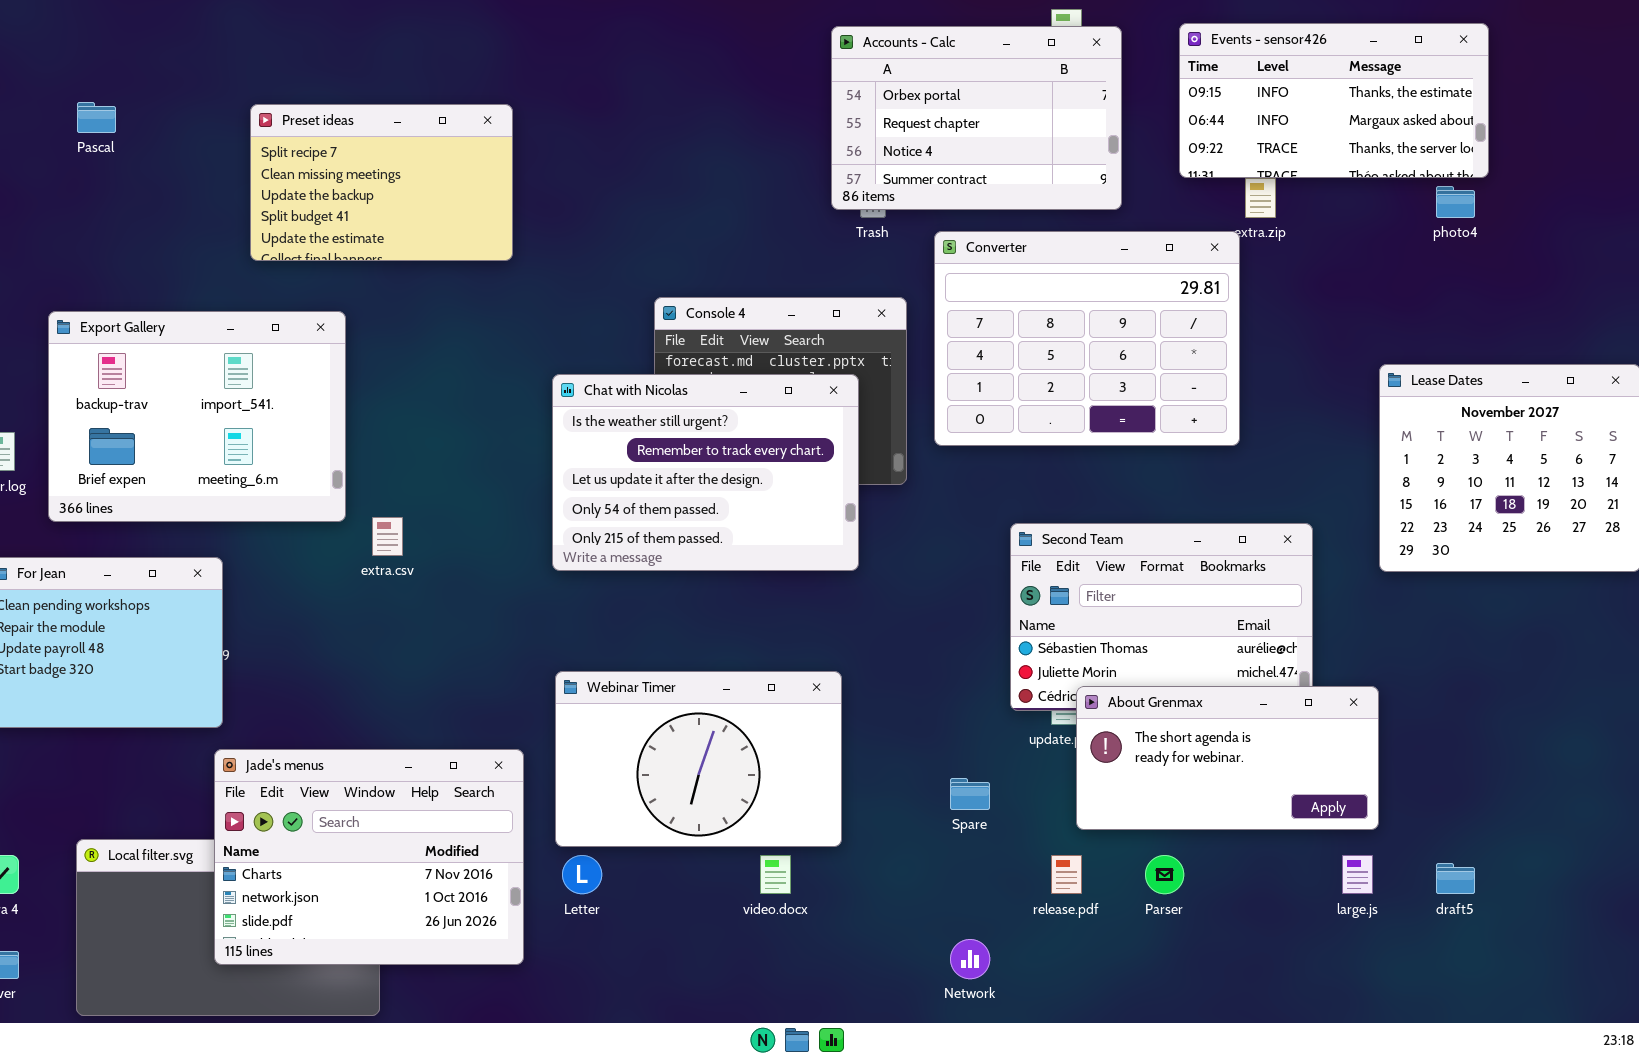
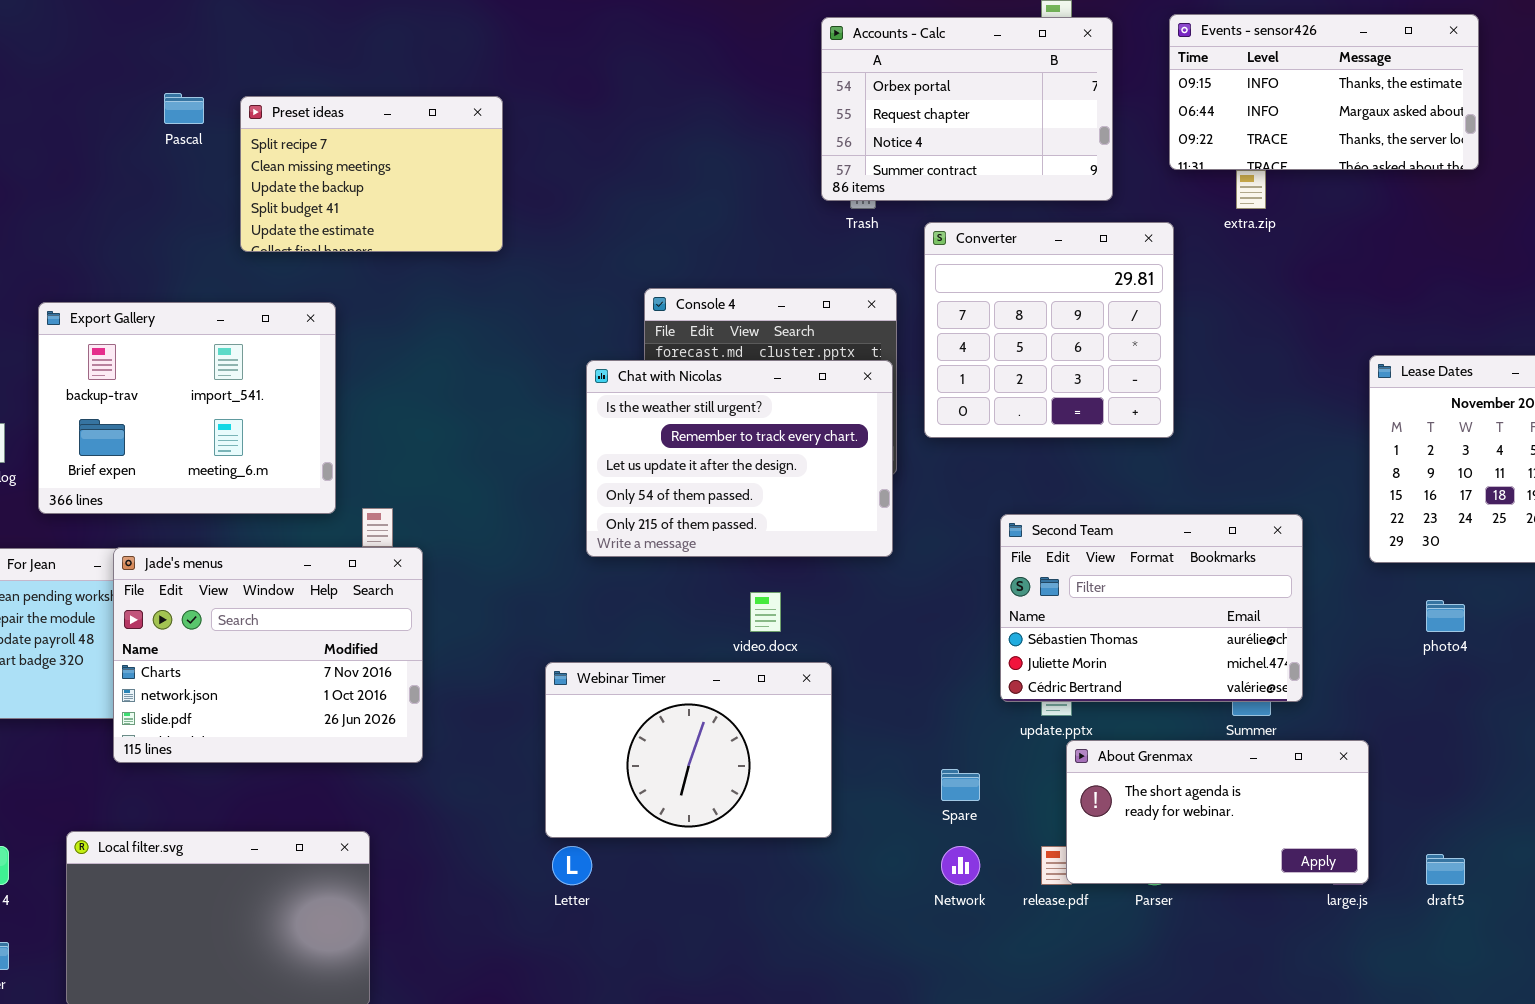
Pascal: [77,102,116,133] -> [164,93,204,124], moved
photo4: [1436,186,1475,218] -> [1426,600,1465,632], moved
Converter: [934,231,1240,446] -> [924,222,1174,438], resized
Chat with Nicolas: [552,374,859,571] -> [586,360,893,557], moved
About Grenmax: [1076,686,1379,830] -> [1066,740,1369,884], moved
Jade's menus: [214,749,524,965] -> [113,547,423,763], moved
video.docx: [760,855,791,894] -> [750,592,781,632], moved
Network: [950,939,990,979] -> [941,846,980,885], moved

